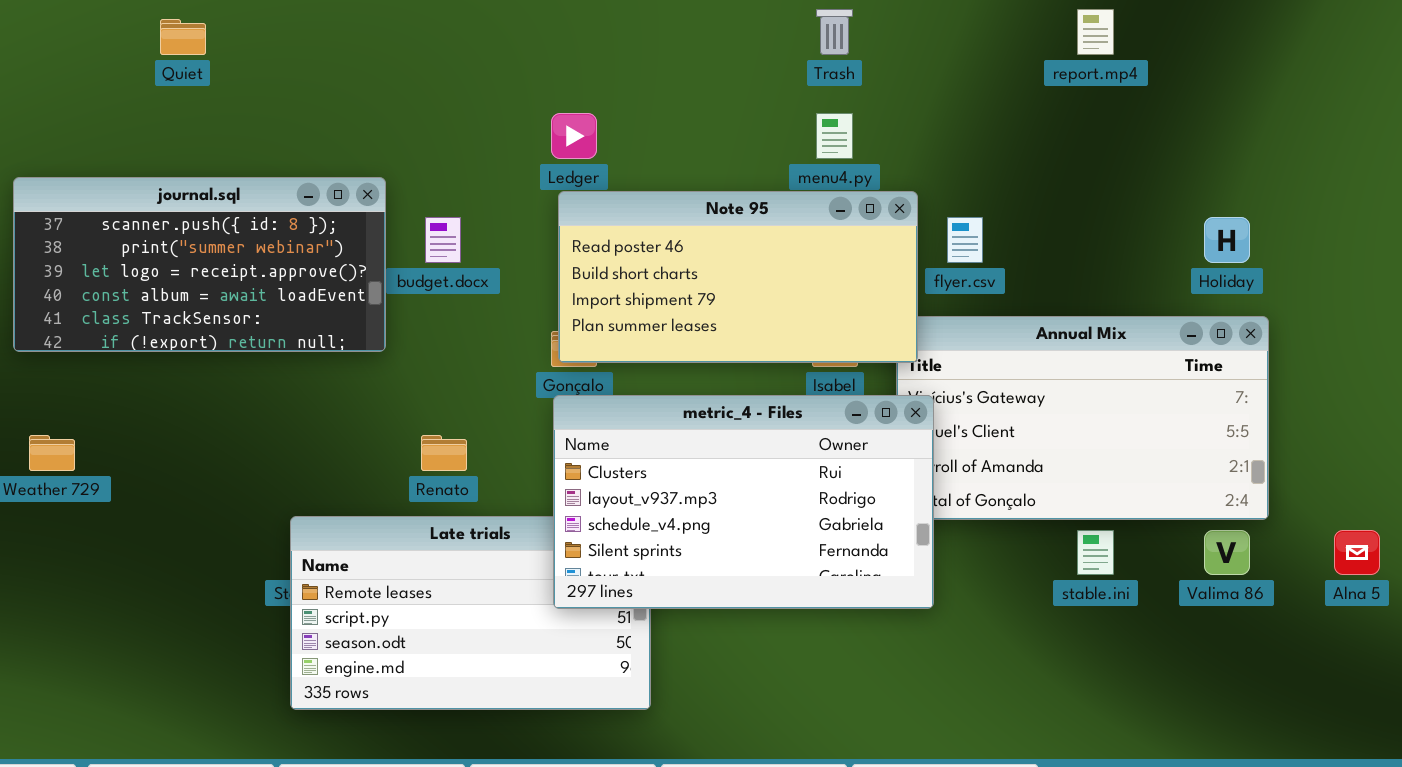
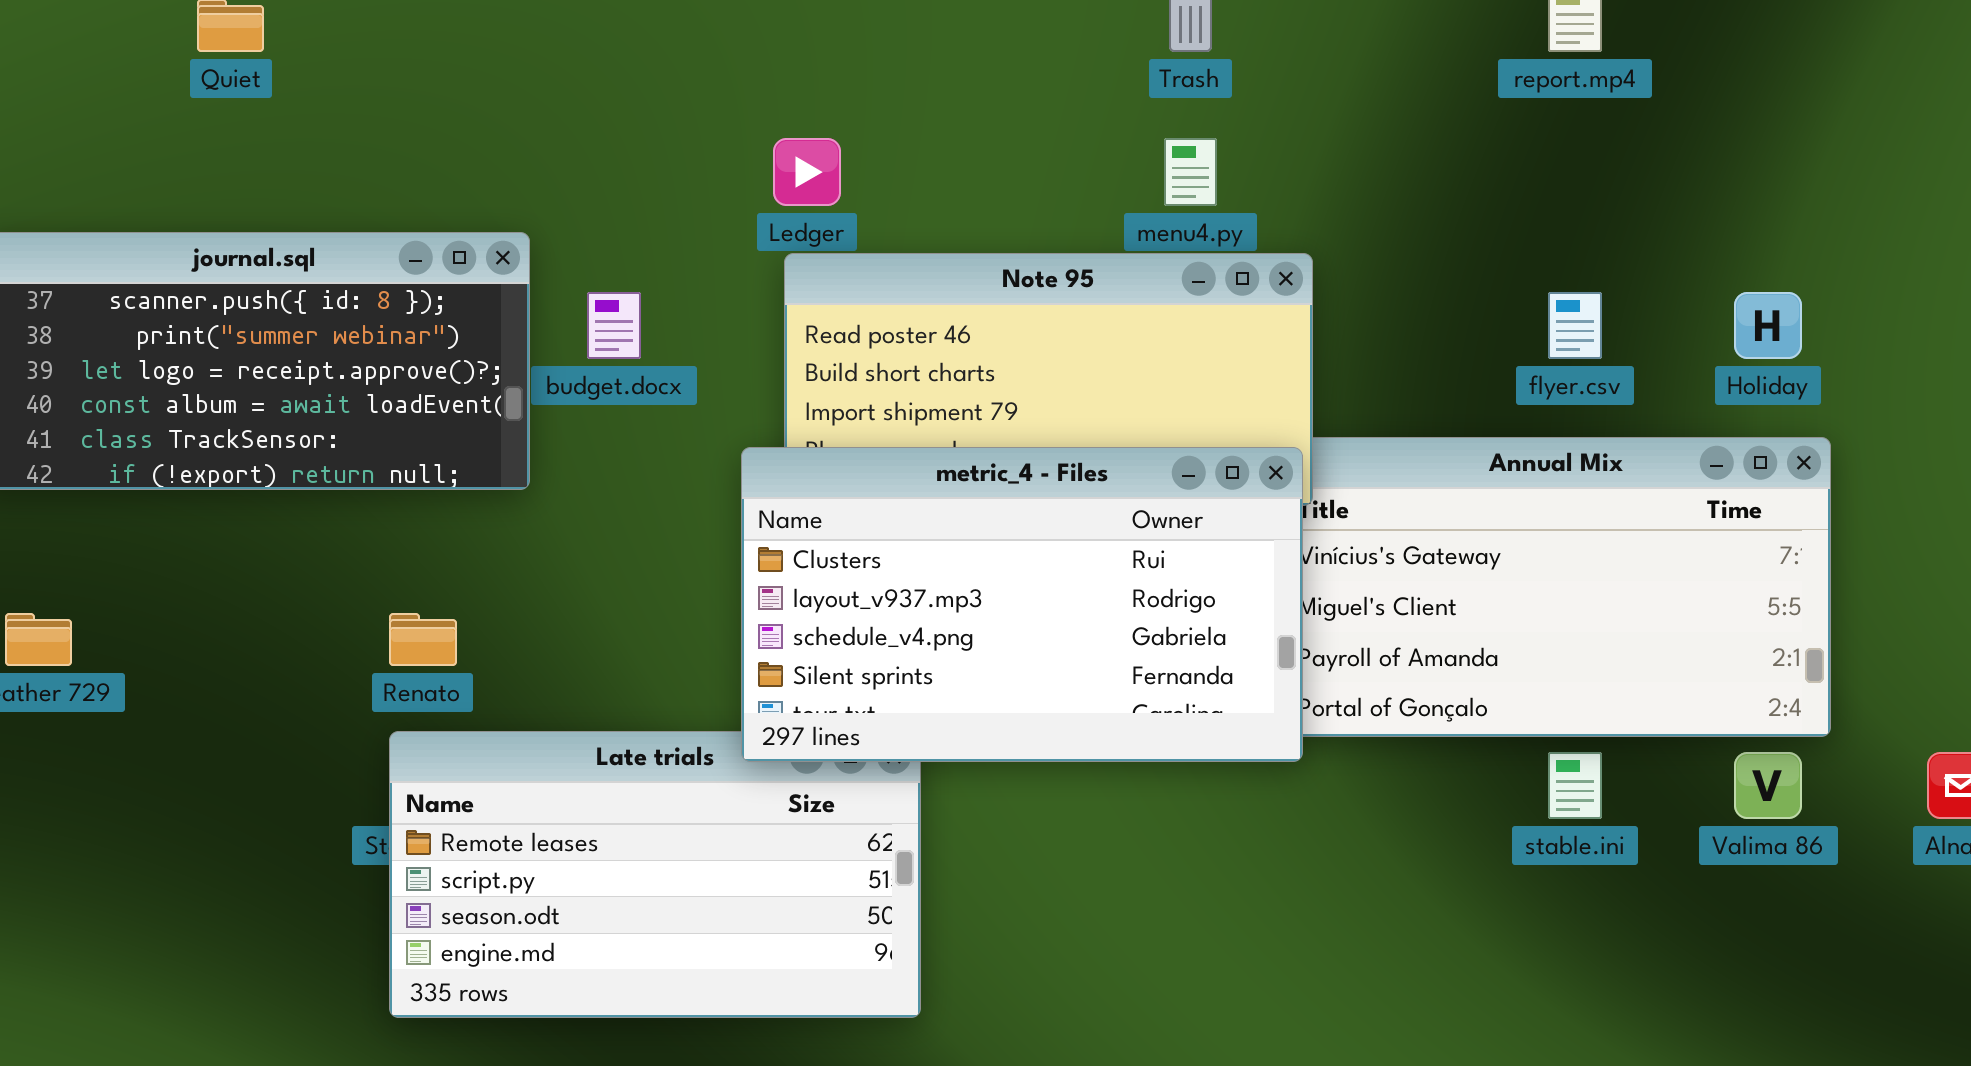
flyer.csv: [947,217,983,263] -> [1548,292,1602,359], moved
metric_4 - Files: [553,395,934,609] -> [741,447,1303,762], moved
Renato: [421,435,467,471] -> [389,613,457,666], moved

